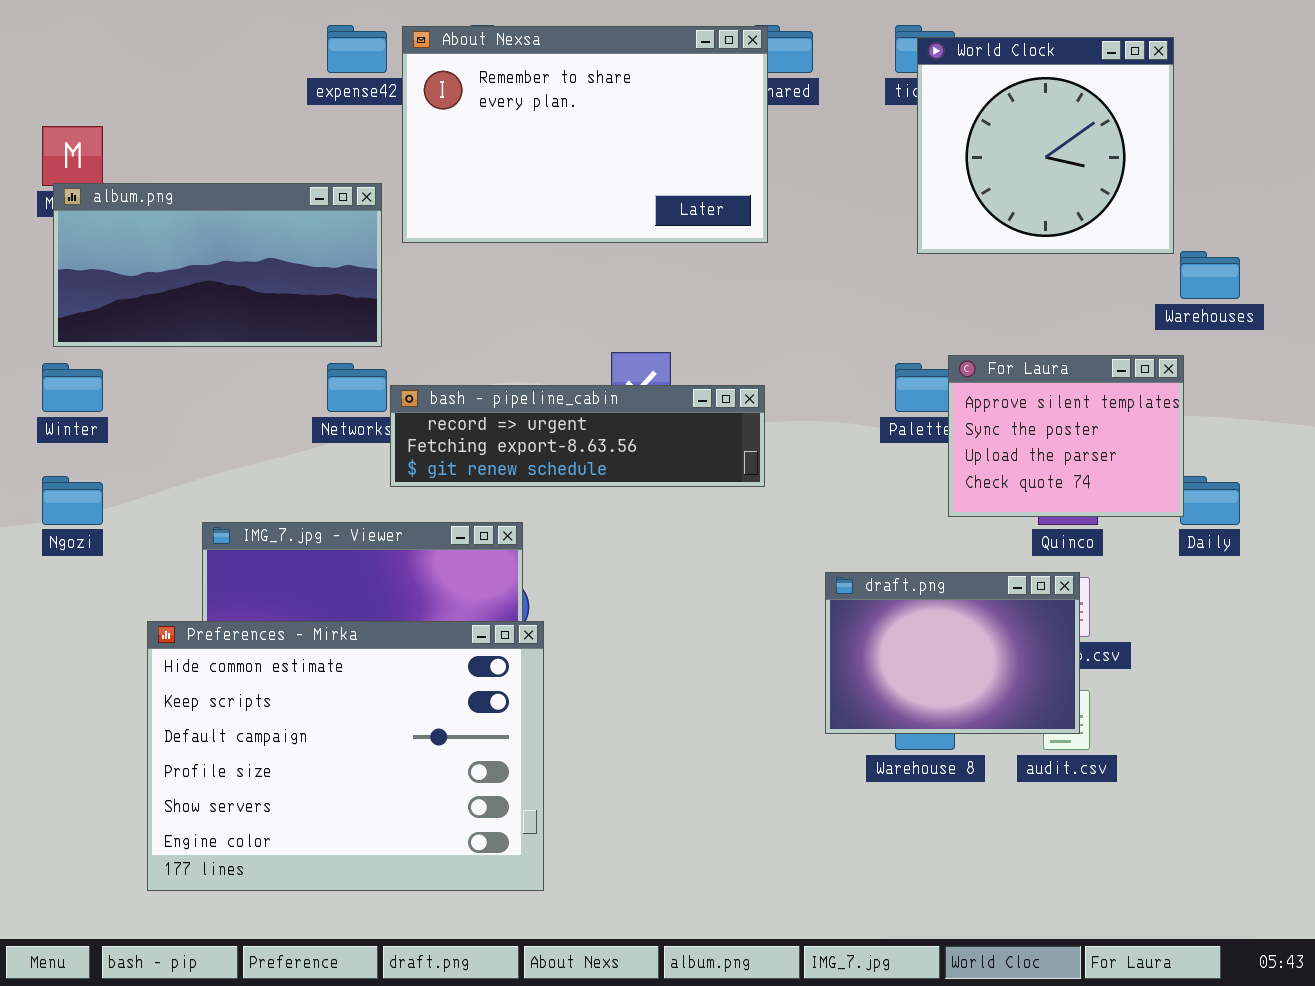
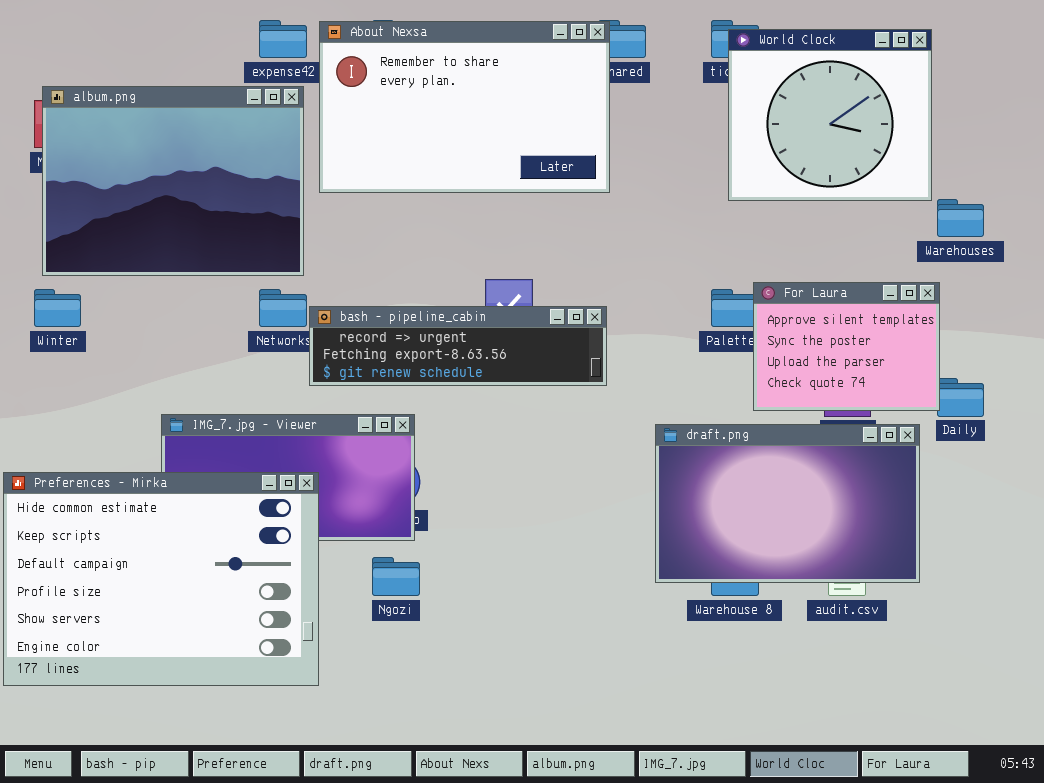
album.png: [53,183,382,347] -> [42,86,304,276], resized
Ngozi: [42,476,103,525] -> [372,557,420,596], moved
draft.png: [825,572,1080,734] -> [655,424,920,583], resized
Preferences - Mirka: [147,621,544,891] -> [3,472,319,686], moved

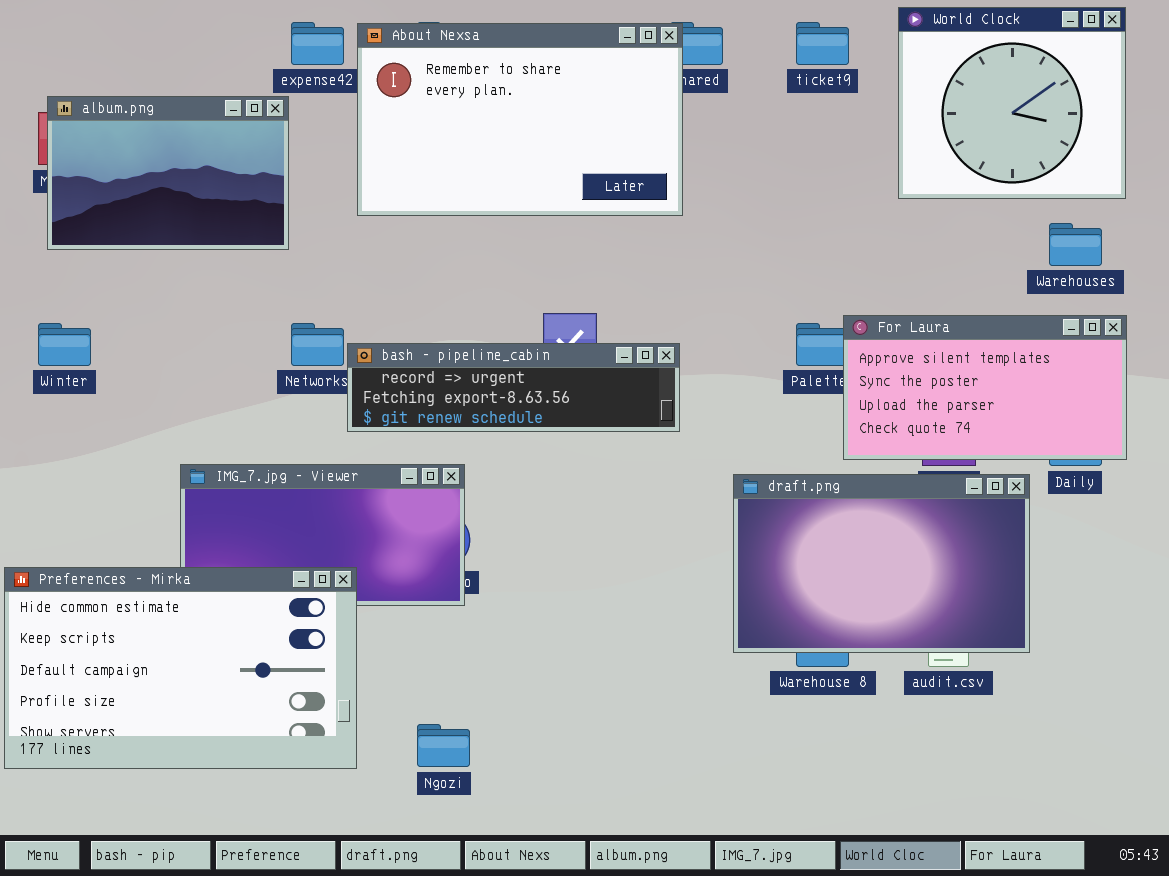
World Clock: [728,29,932,201] -> [898,7,1126,199], moved
album.png: [42,86,304,276] -> [47,96,289,250], resized
For Laura: [753,282,940,411] -> [843,315,1127,460], resized
Preferences - Mirka: [3,472,319,686] -> [4,567,357,769], resized
Ngozi: [372,557,420,596] -> [417,724,470,767], moved

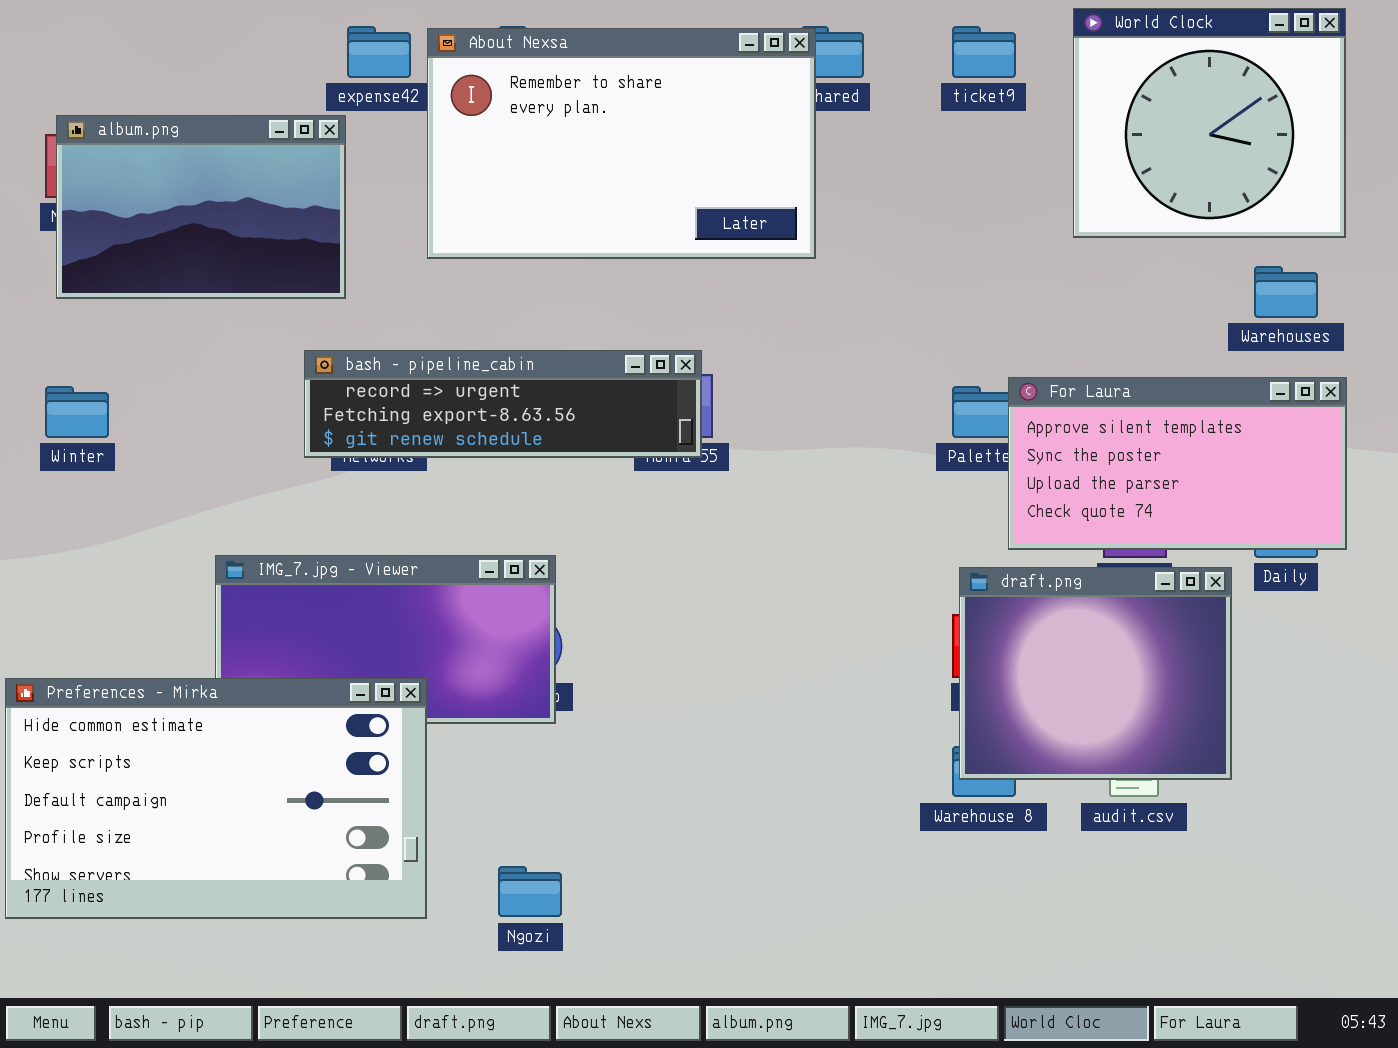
bash - pipeline_cabin: [347,343,680,432] -> [304,350,702,458], moved
draft.png: [733,474,1030,653] -> [959,567,1232,780], resized

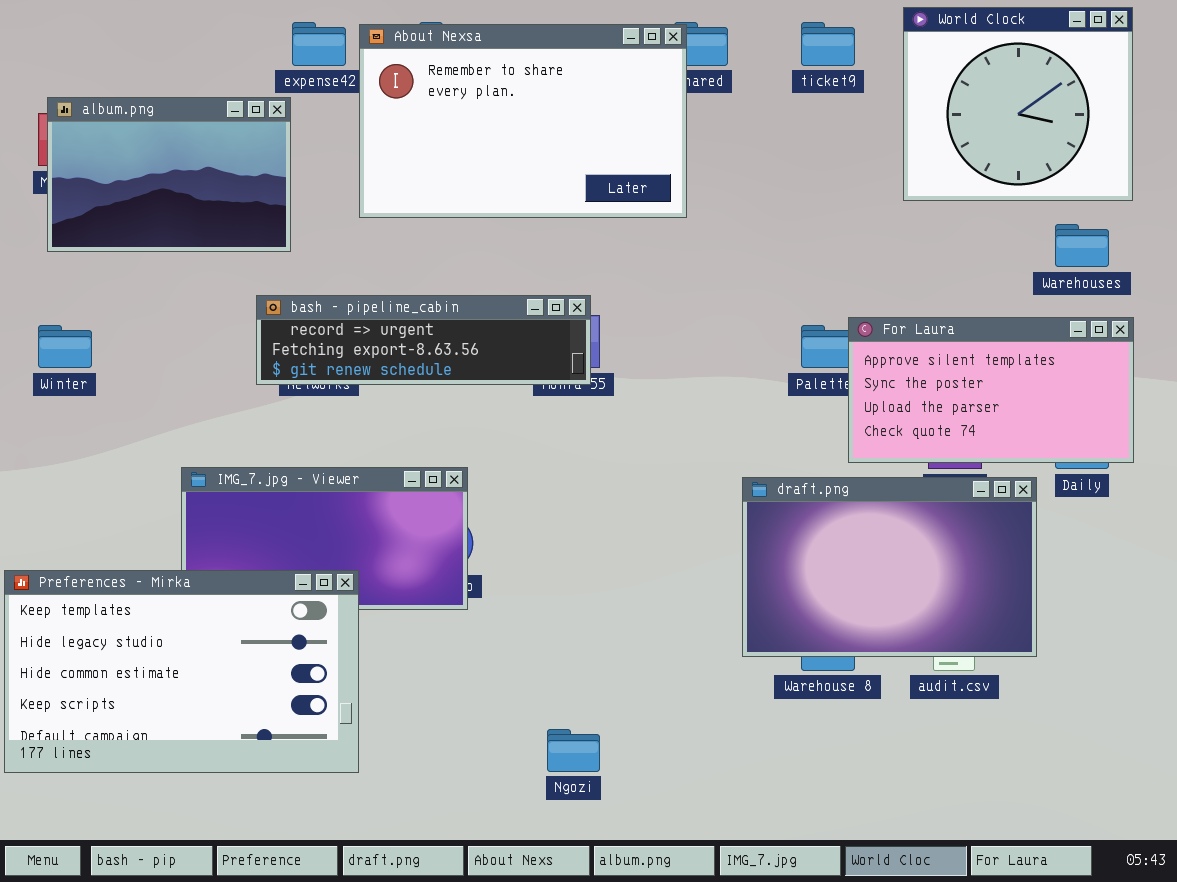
draft.png: [959,567,1232,780] -> [742,477,1037,657], resized
Preferences - Mirka: [5,678,427,919] -> [4,570,359,773], scrolled up 2 rows
Ngozi: [498,866,562,917] -> [547,729,600,772], moved

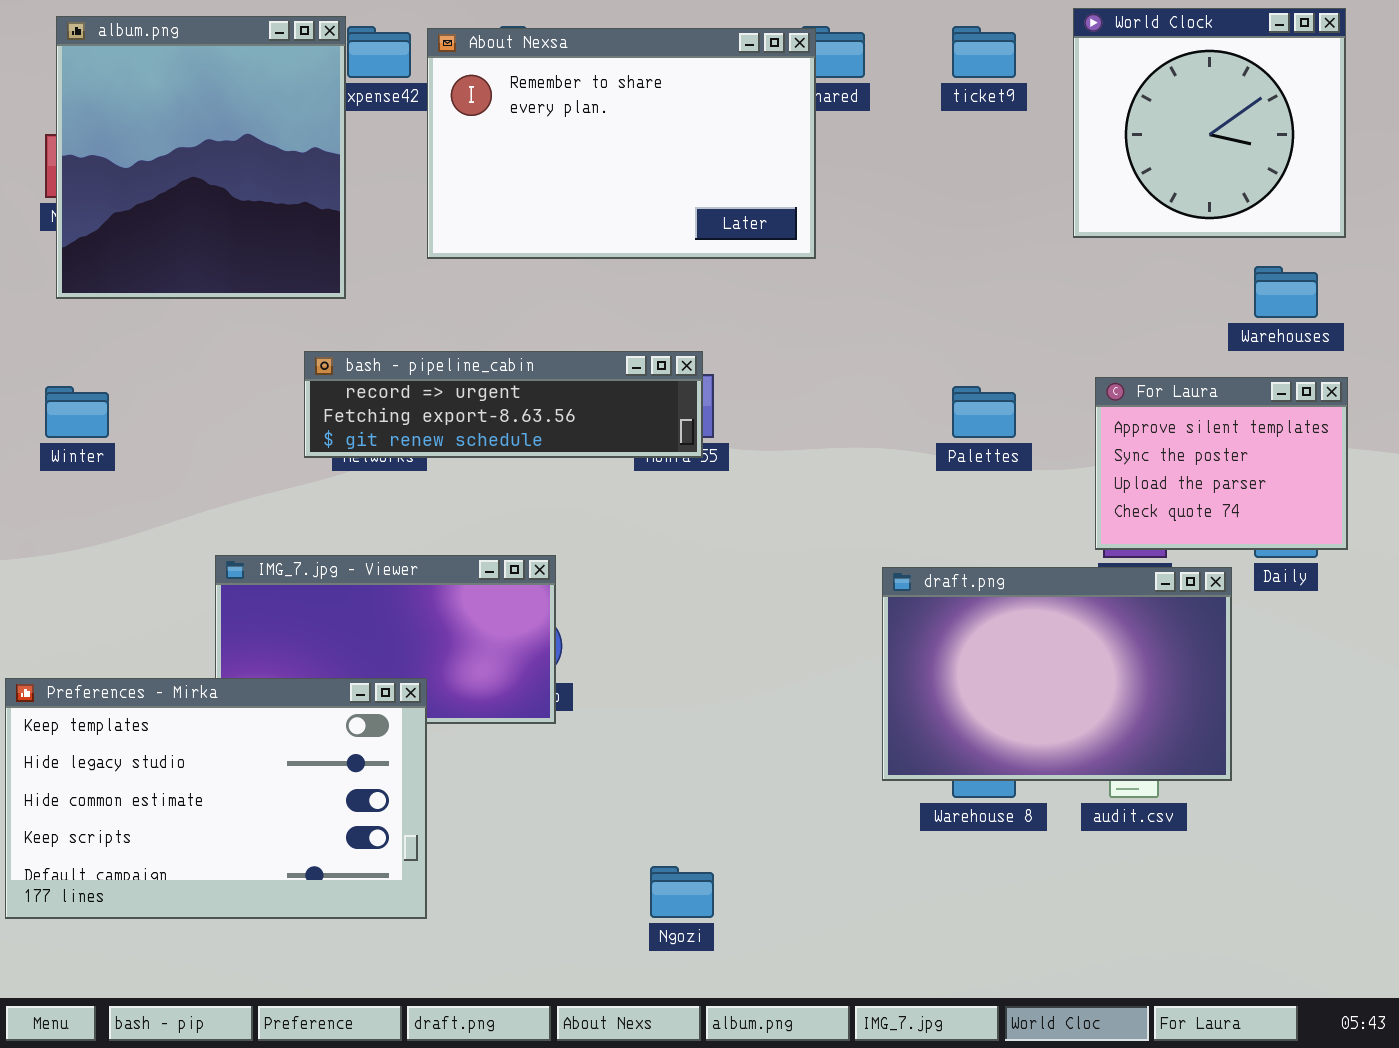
album.png: [47,97,291,252] -> [56,16,346,299], resized
For Laura: [848,317,1134,463] -> [1095,377,1348,550], resized

